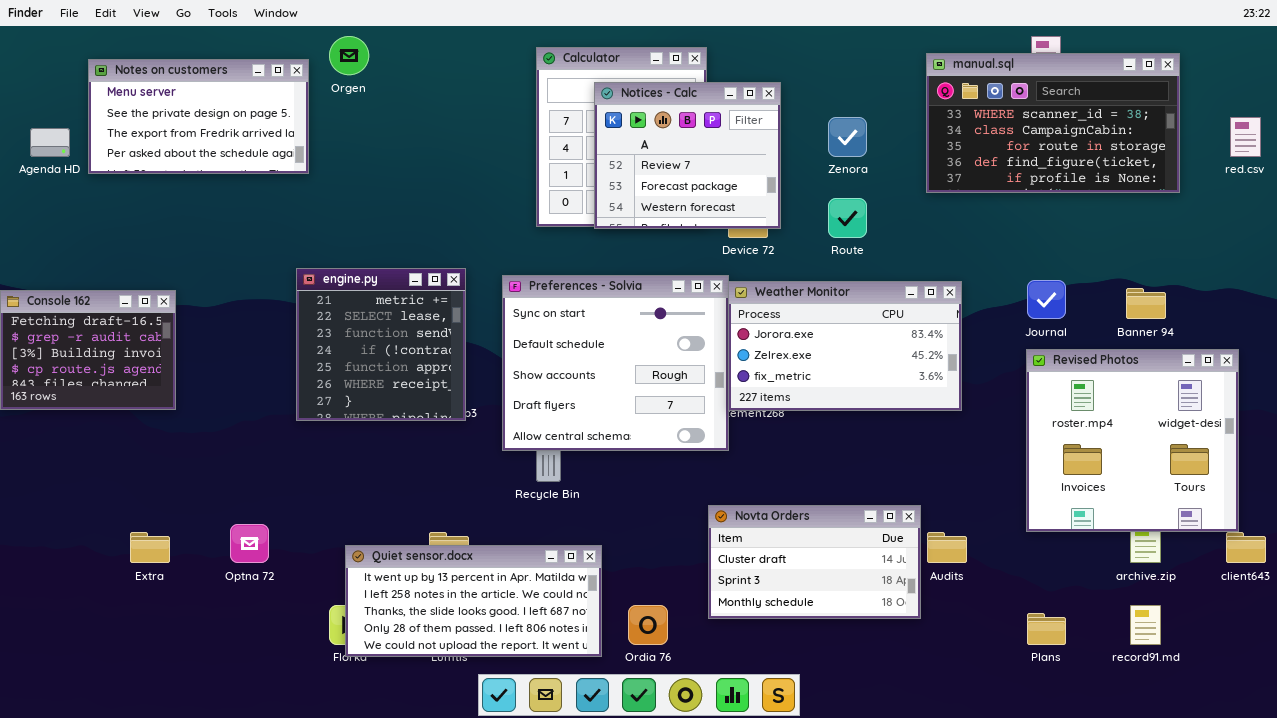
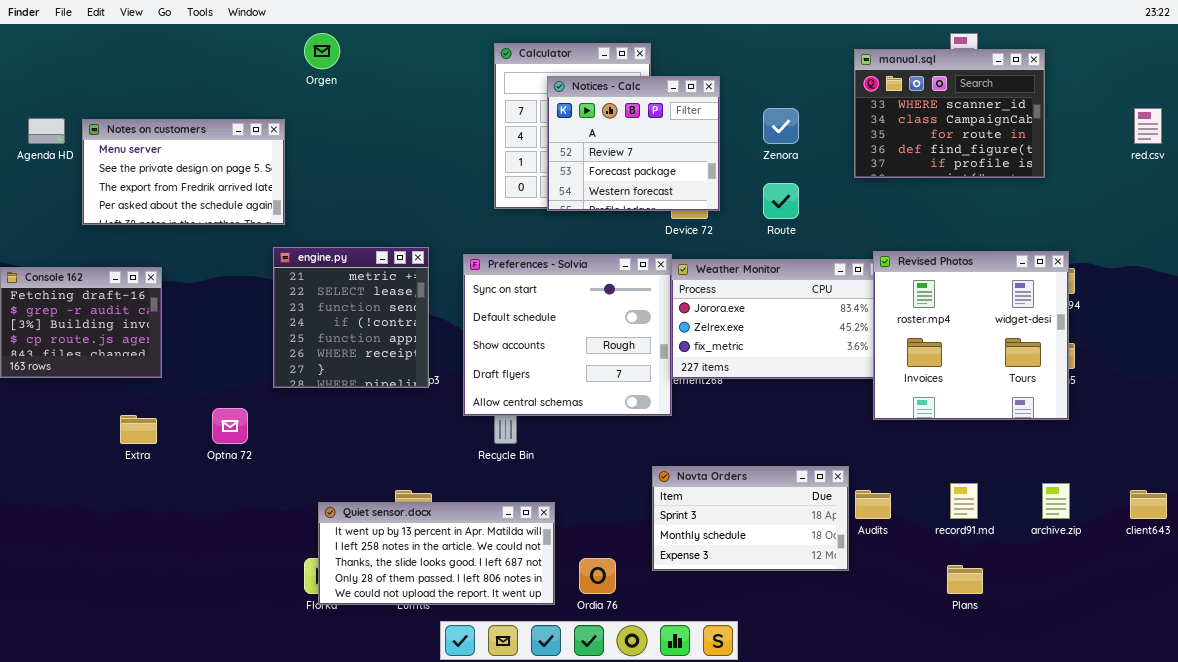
manual.sql: [926,53,1180,193] -> [854,49,1045,178], resized
Notes on customers: [88,59,309,174] -> [82,119,285,225], moved
Revised Photos: [1026,349,1239,532] -> [873,251,1069,420], moved
Novta Orders: [708,505,921,619] -> [652,466,849,571], scrolled down 1 row
Optna 72: [230,524,269,563] -> [212,408,248,444], moved
Extra: [130,532,170,563] -> [120,415,157,444], moved
record91.md: [1130,605,1161,645] -> [950,483,978,519], moved

